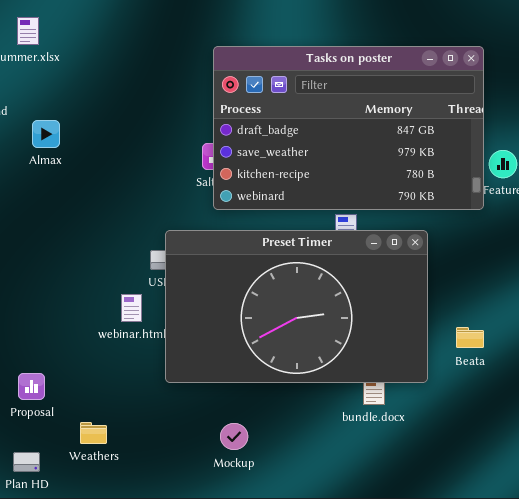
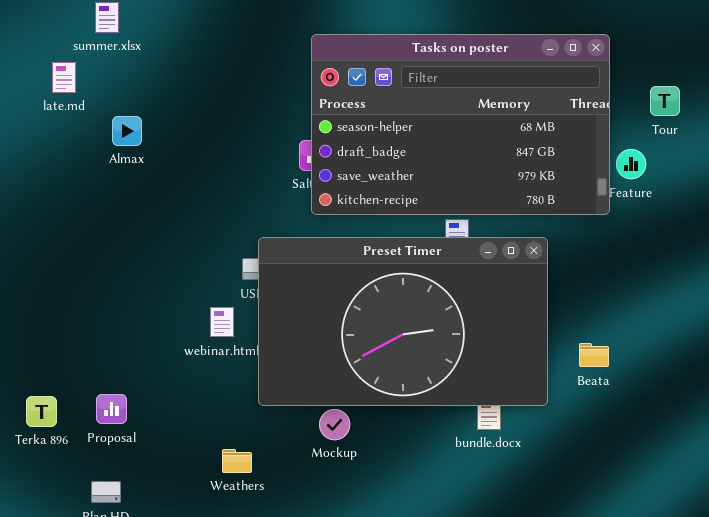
Tasks on poster: [213,46,484,210] -> [311,34,610,215], scrolled up 1 row
Weathers: [80,422,107,444] -> [222,449,252,473], moved
Mockup: [220,423,248,450] -> [319,409,350,440], moved

